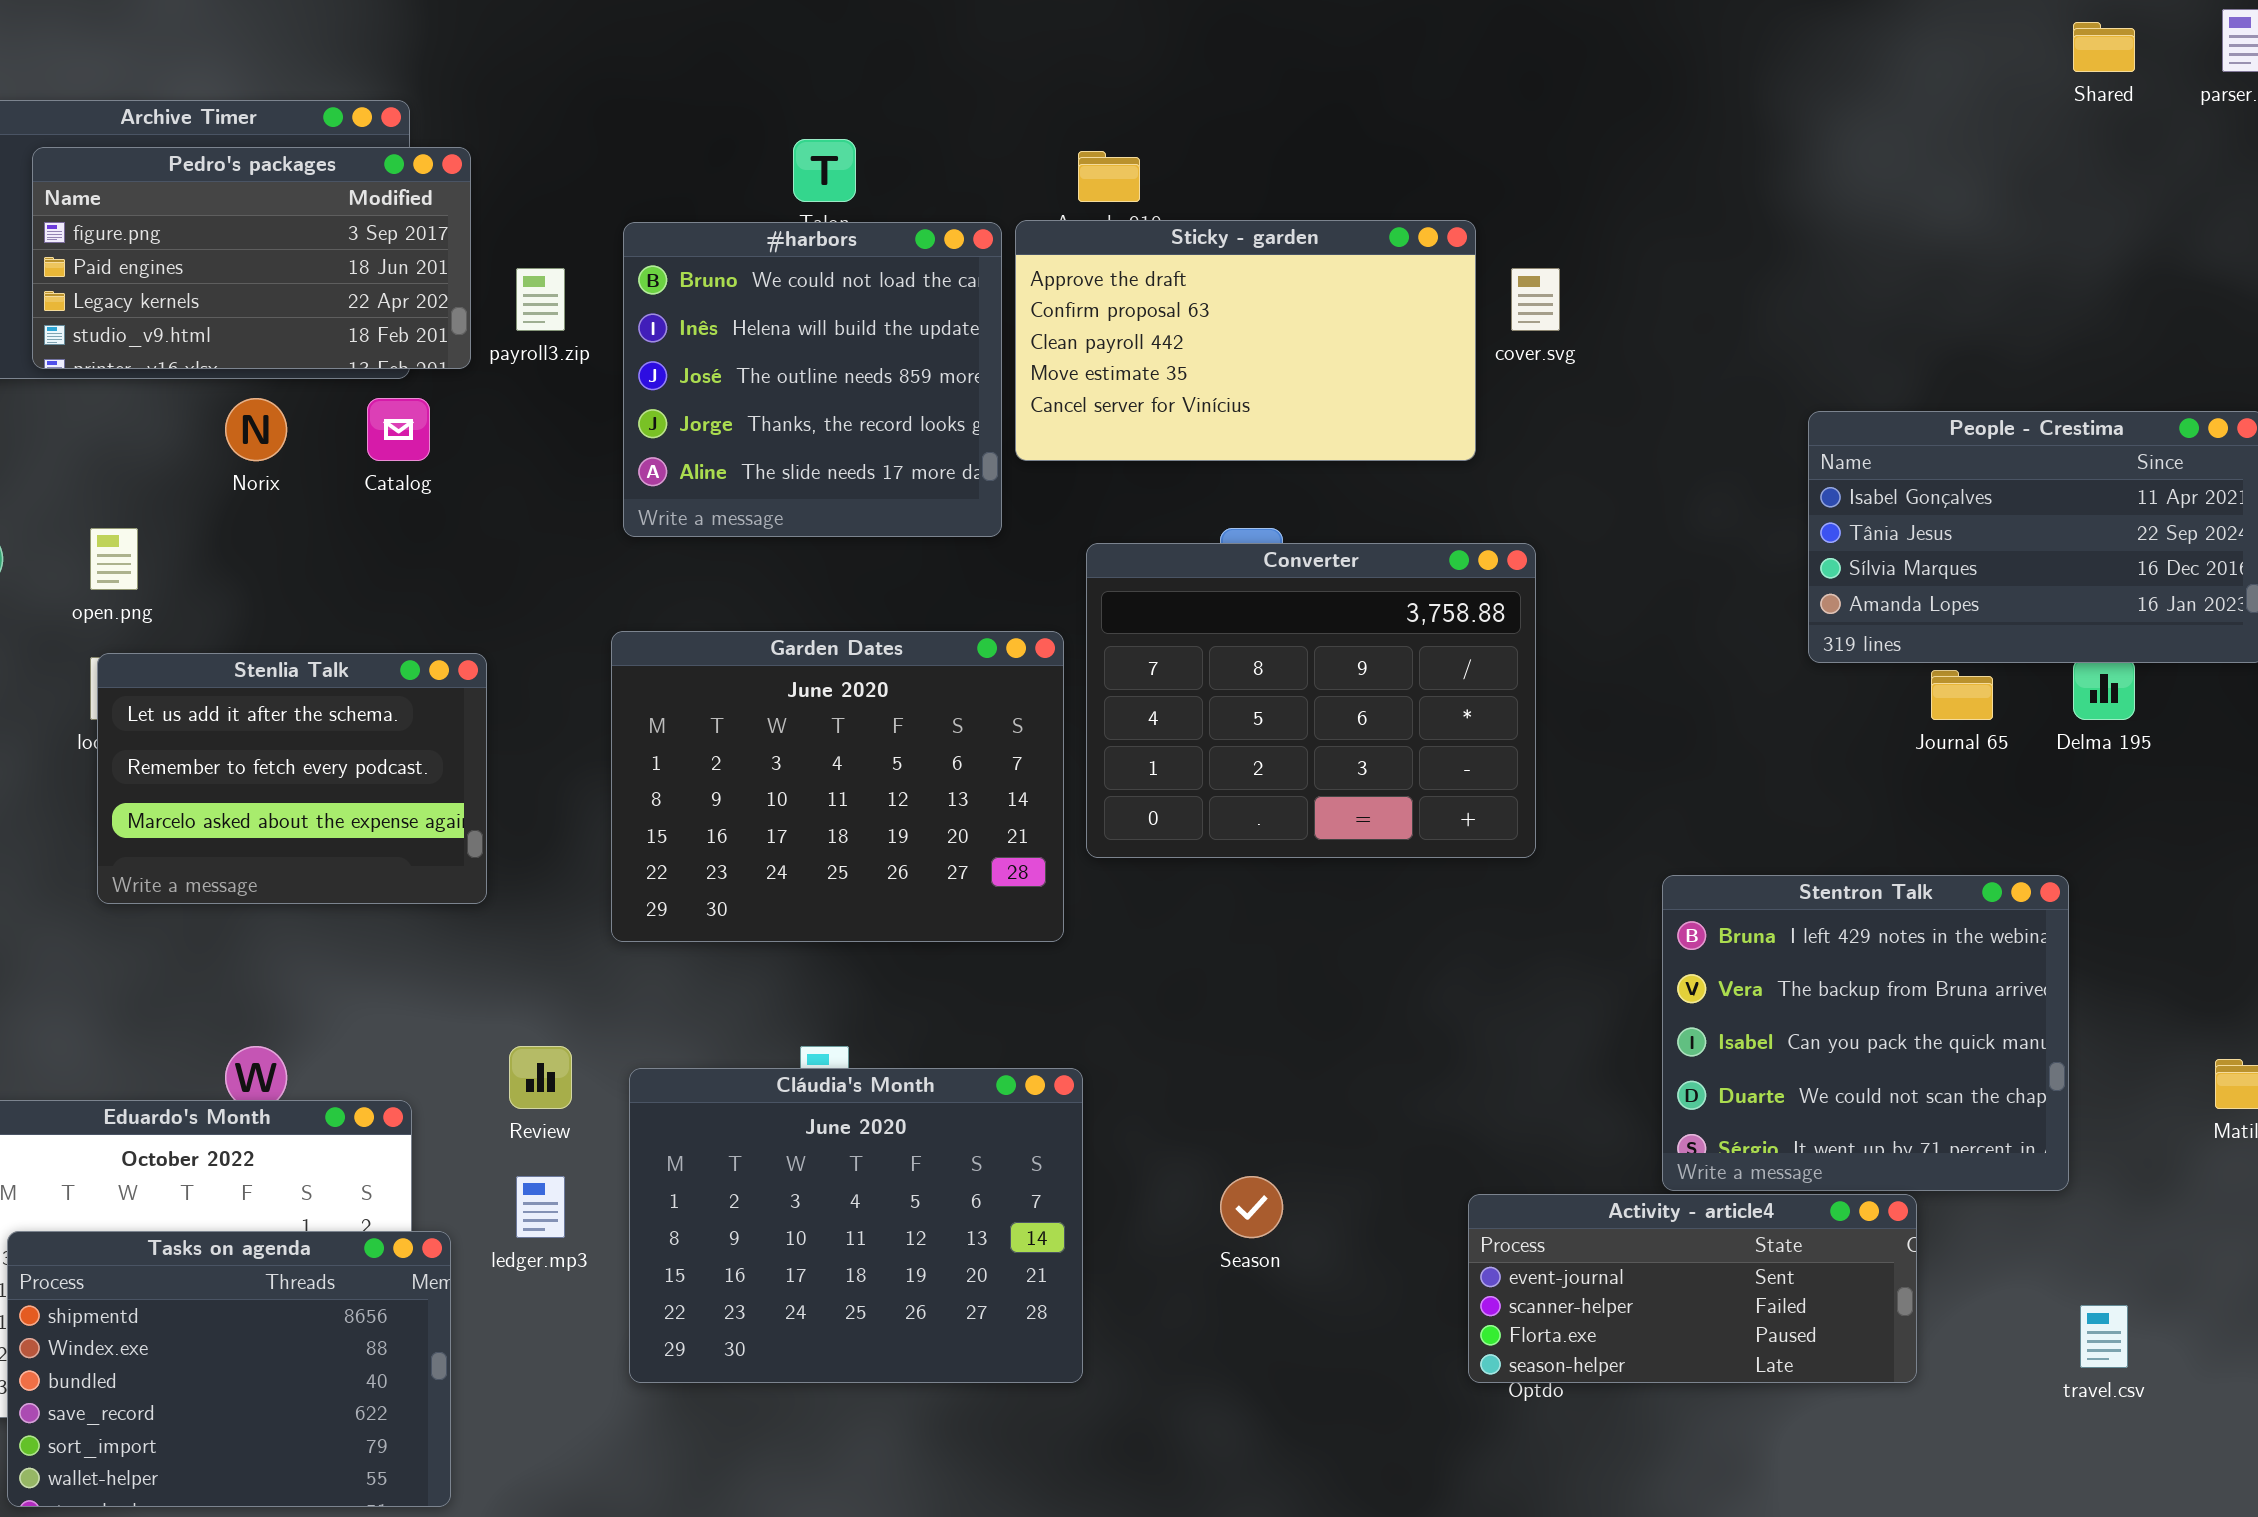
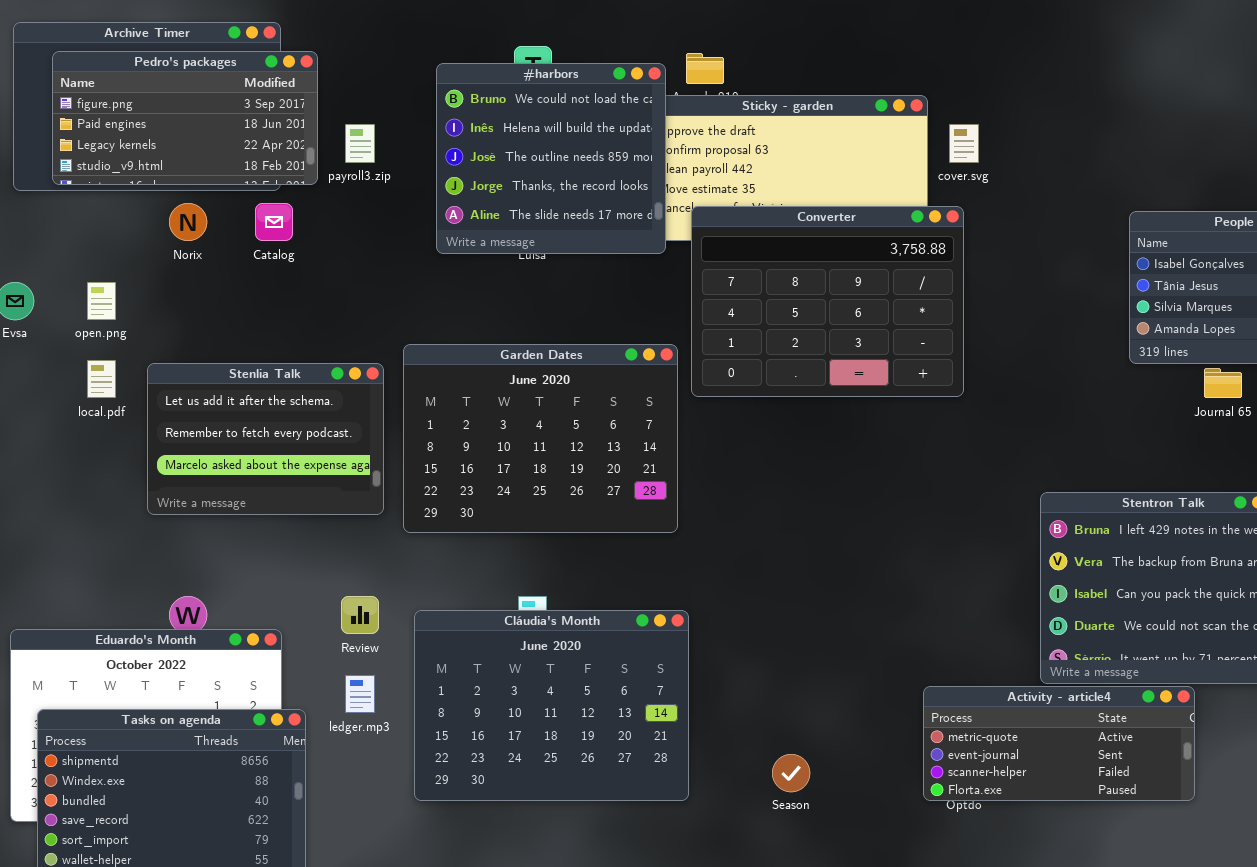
#harbors: [623,222,1002,537] -> [436,63,666,254], moved
Converter: [1086,543,1536,858] -> [691,206,964,397], moved
Stenlia Talk: [97,653,487,904] -> [147,363,384,515], moved
Season: [1220,1176,1283,1238] -> [772,754,810,792], moved
Activity - article4: [1468,1194,1917,1383] -> [923,686,1195,801], scrolled up 1 row

